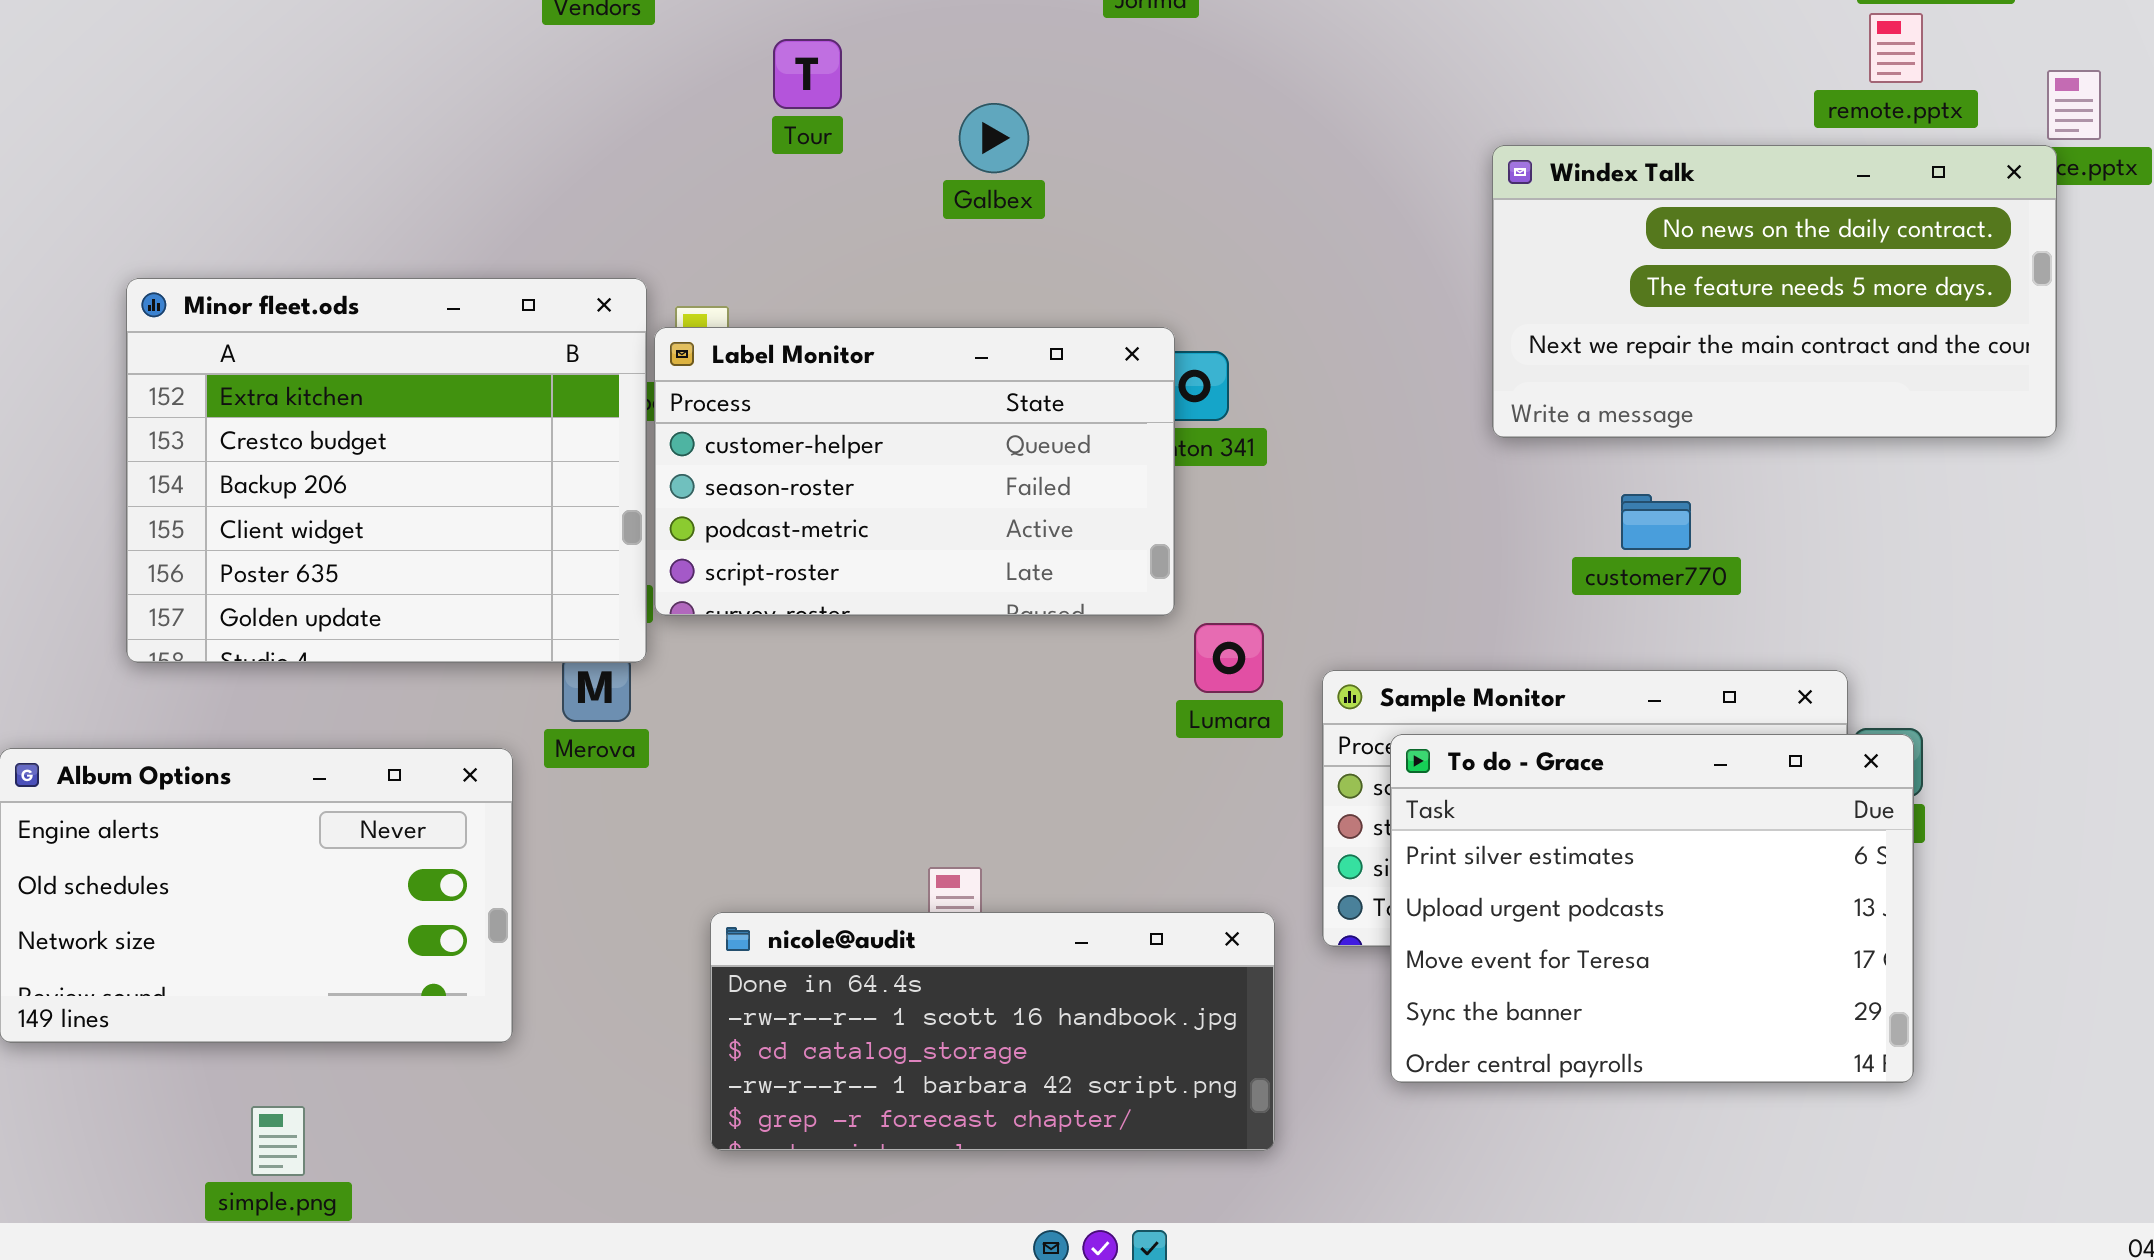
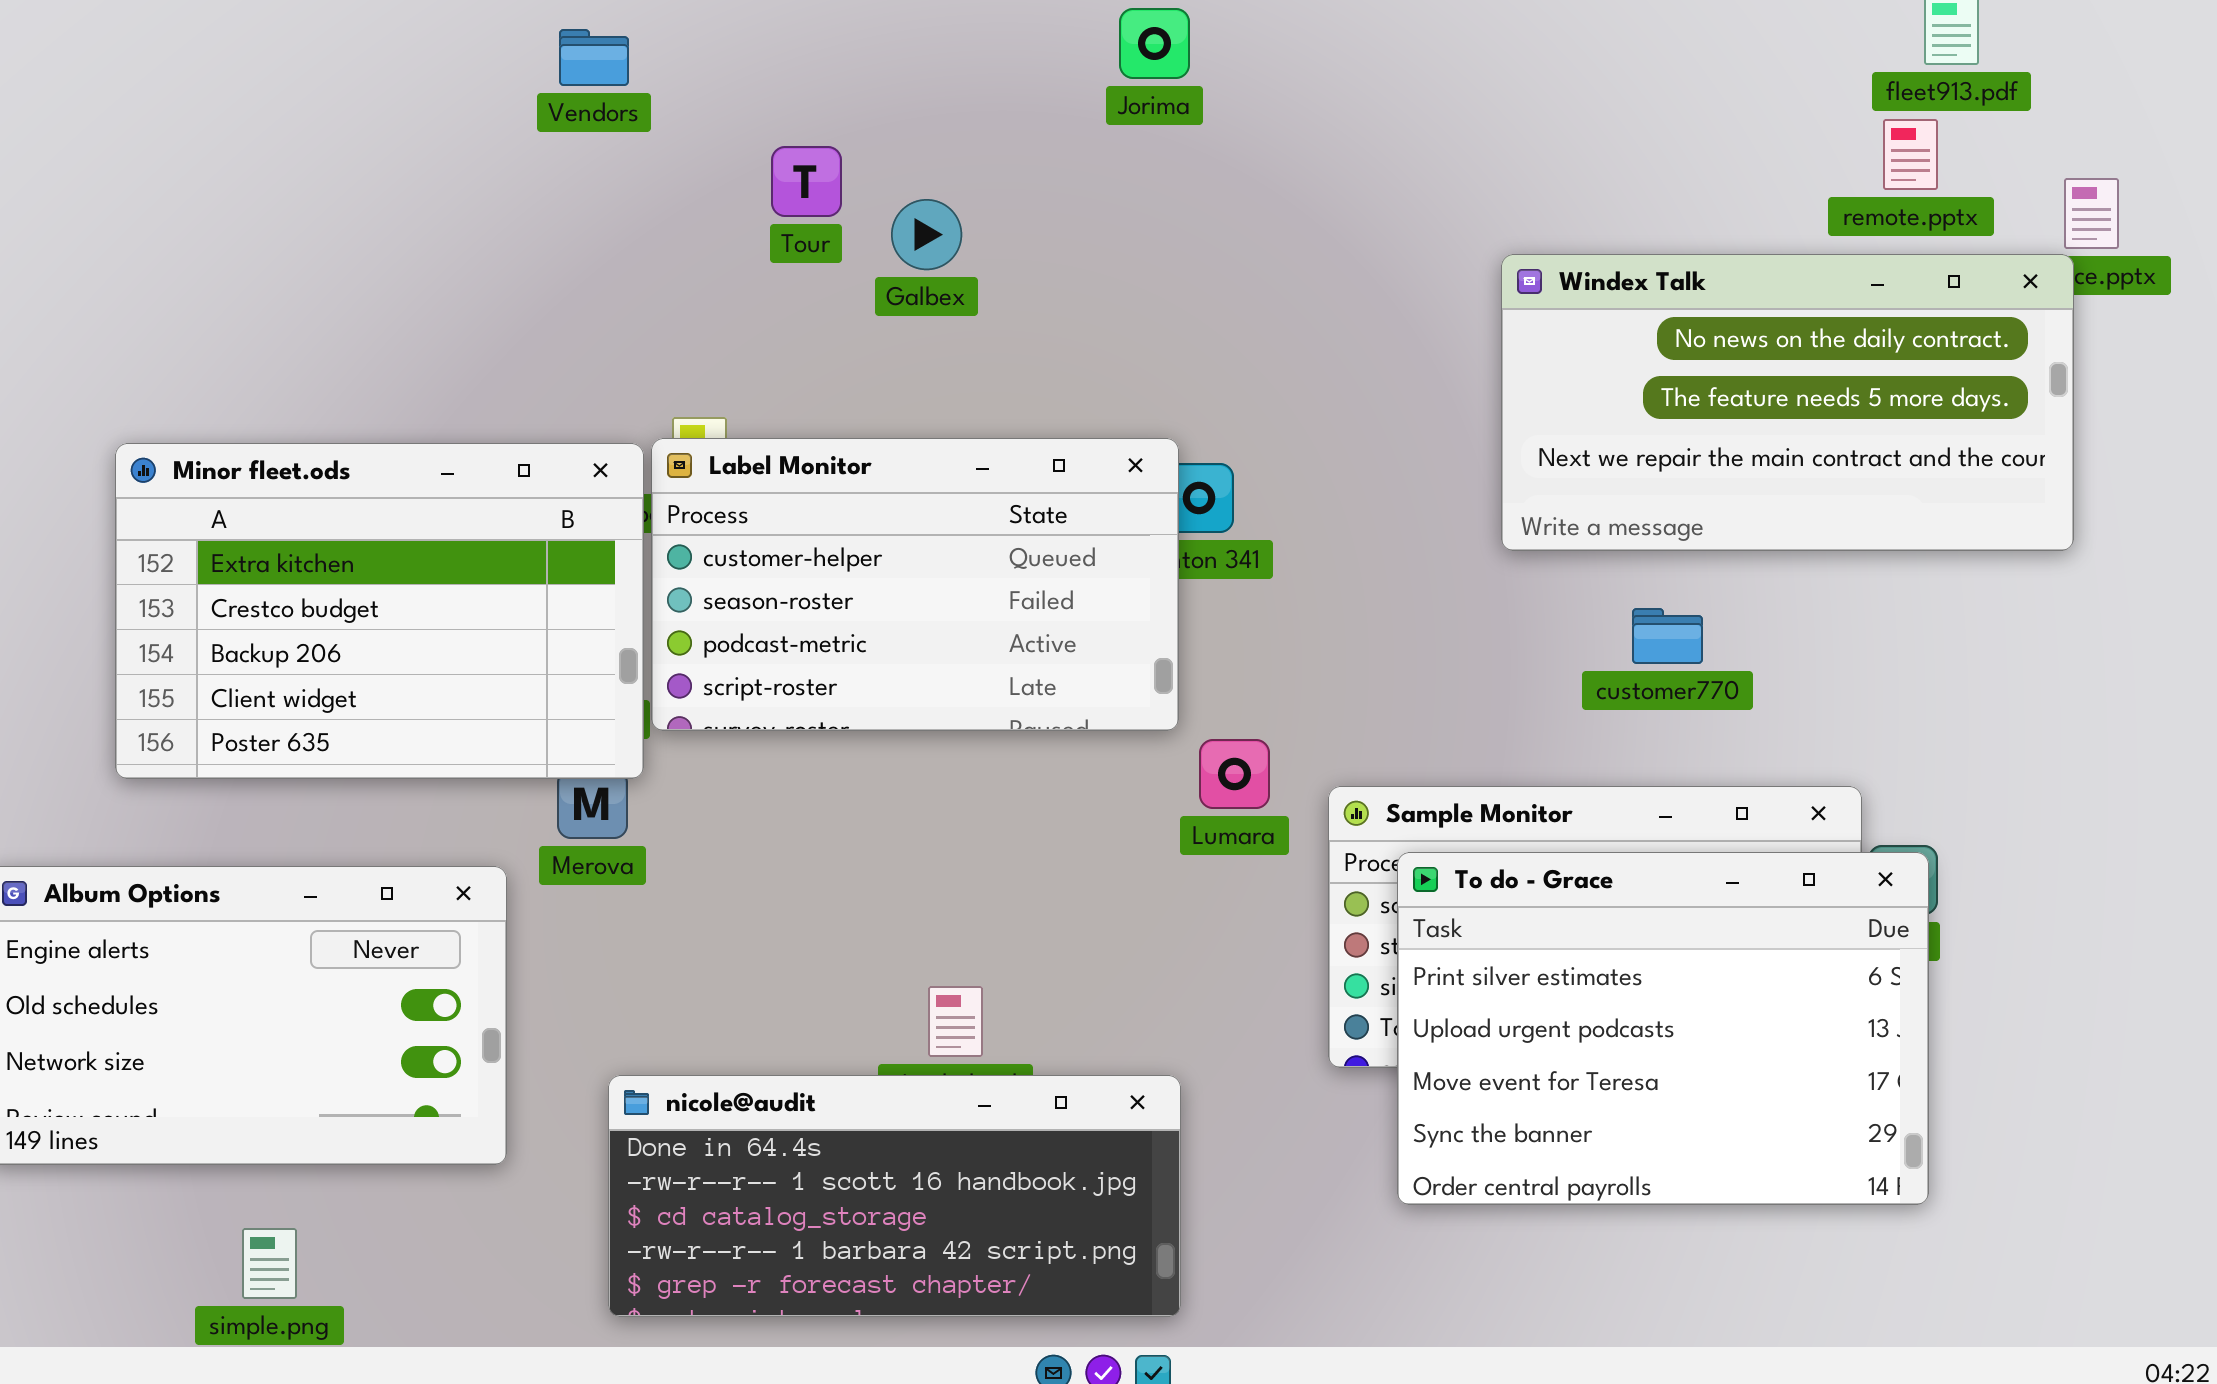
Galbex: [959,103,1029,173] -> [891,199,962,270], moved
Minor fleet.ods: [126,278,647,663] -> [115,443,644,779], resized
nicole@audit: [710,912,1275,1151] -> [608,1075,1181,1317], moved

